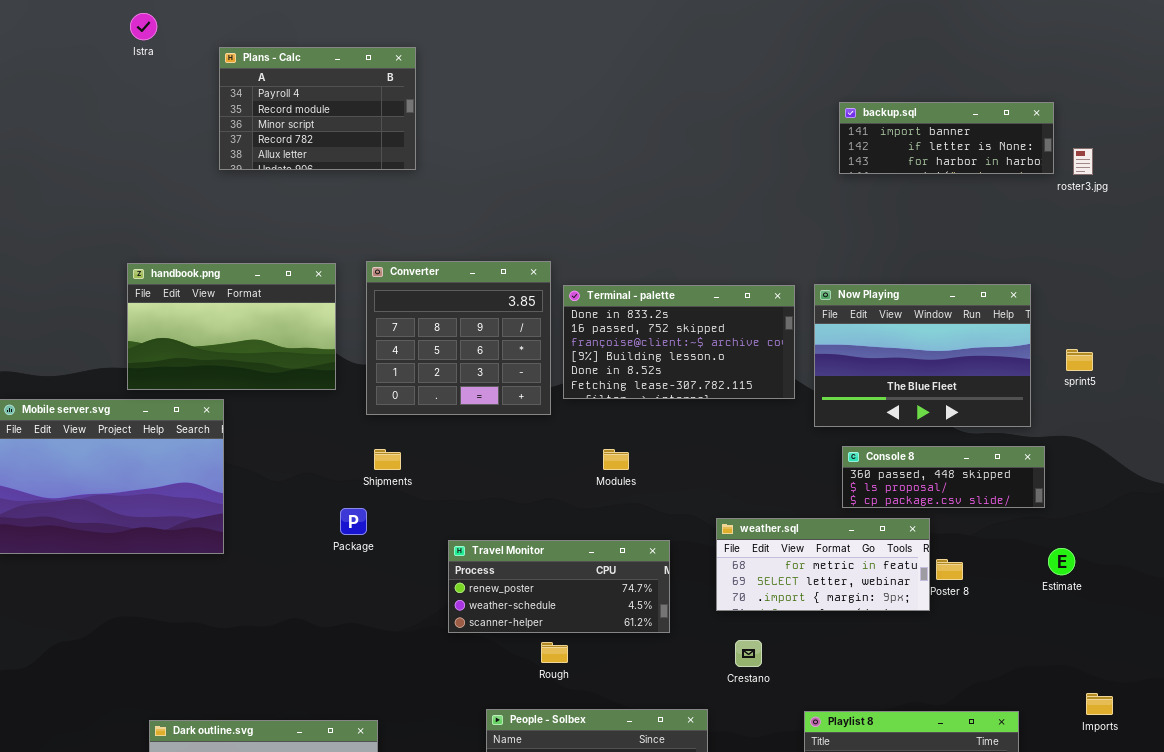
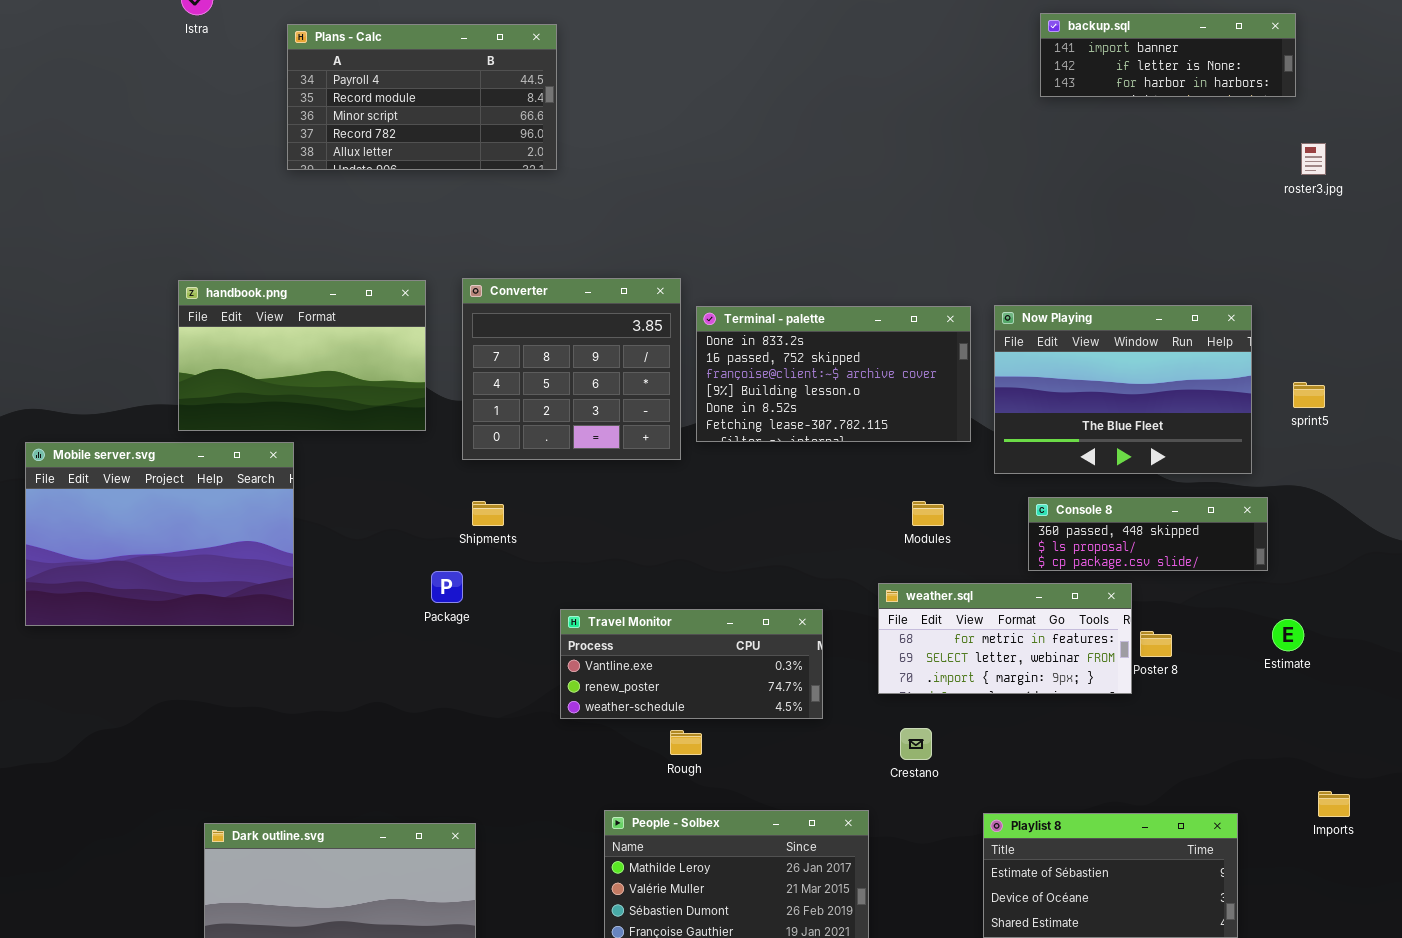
Plans - Calc: [219,47,416,170] -> [287,24,557,170], resized
backup.sql: [839,102,1054,174] -> [1040,13,1296,97], moved
Modules: [603,449,629,470] -> [912,501,944,526], moved
Travel Monitor: [448,540,670,633] -> [560,609,823,719], scrolled up 1 row

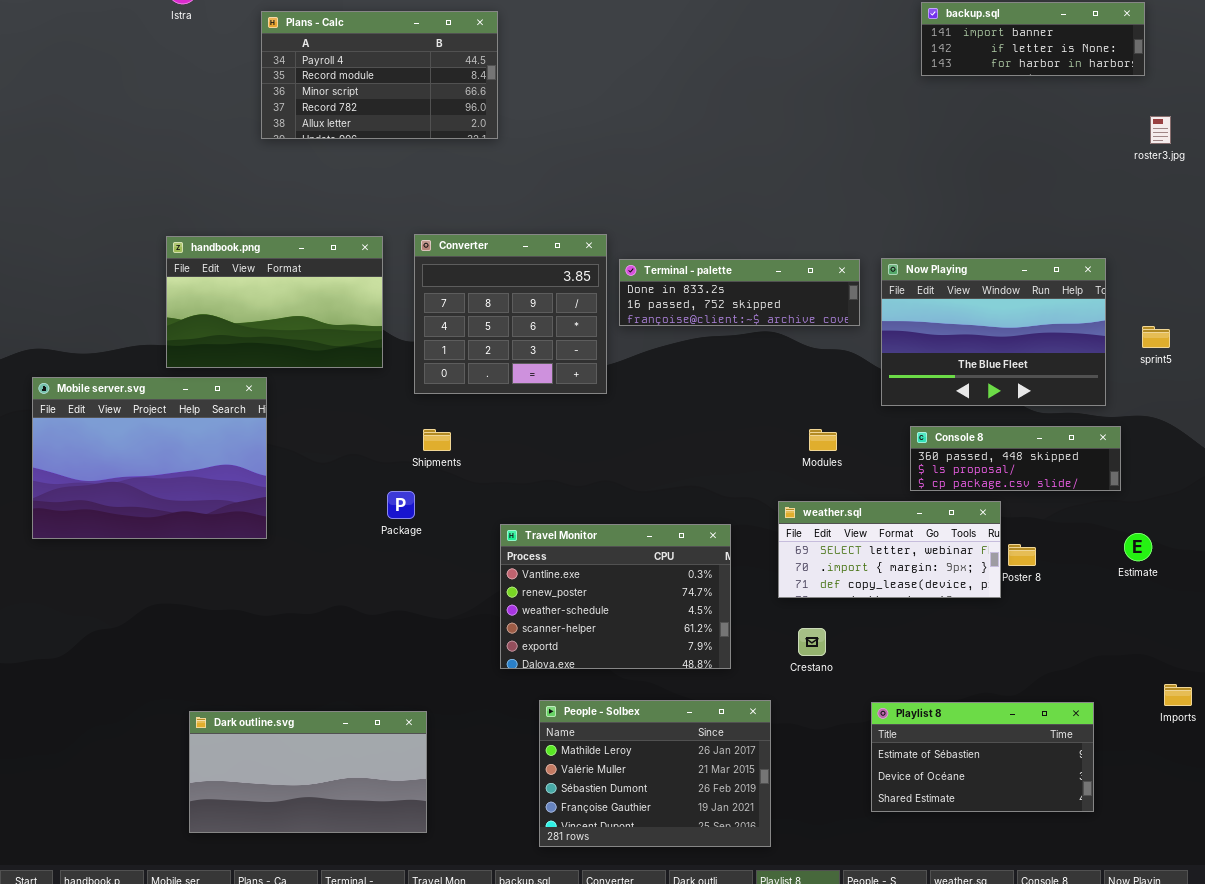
Terminal - palette: [696,306,971,442] -> [619,259,860,326], resized
weather.sql: [878,583,1132,694] -> [778,501,1001,598], scrolled down 1 row
Travel Monitor: [560,609,823,719] -> [500,524,731,669], resized

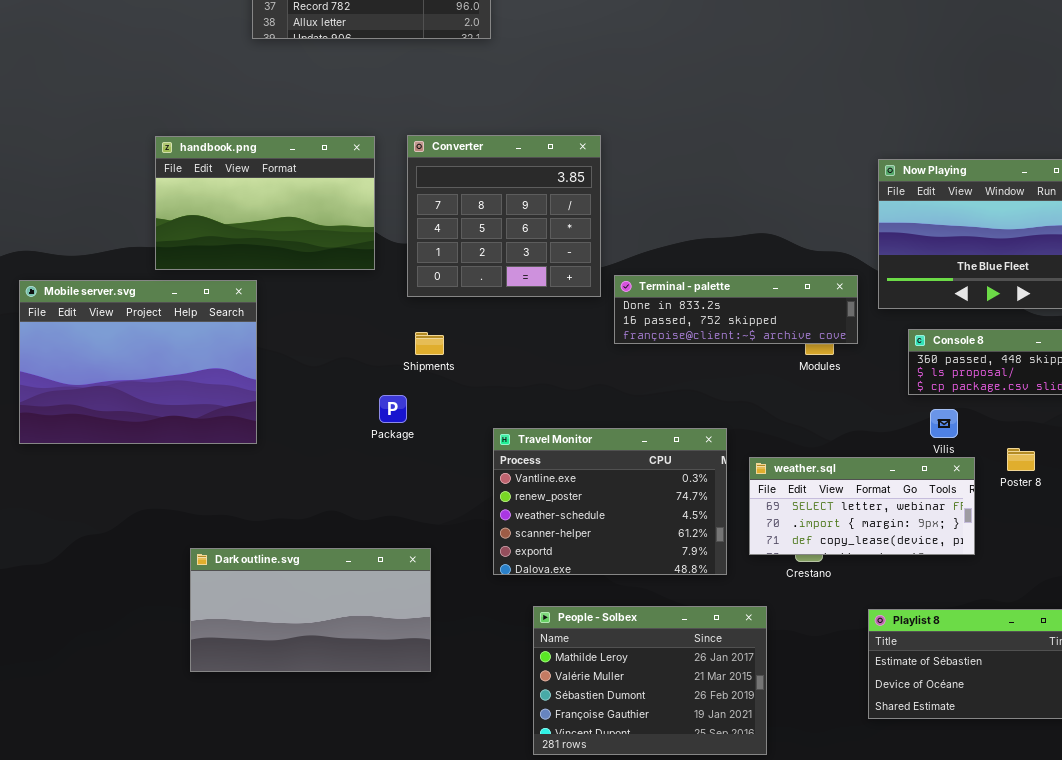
Terminal - palette: [619,259,860,326] -> [614,275,858,344], moved
weather.sql: [778,501,1001,598] -> [749,457,975,555], moved
Dark outline.svg: [189,711,427,833] -> [190,548,431,672], moved

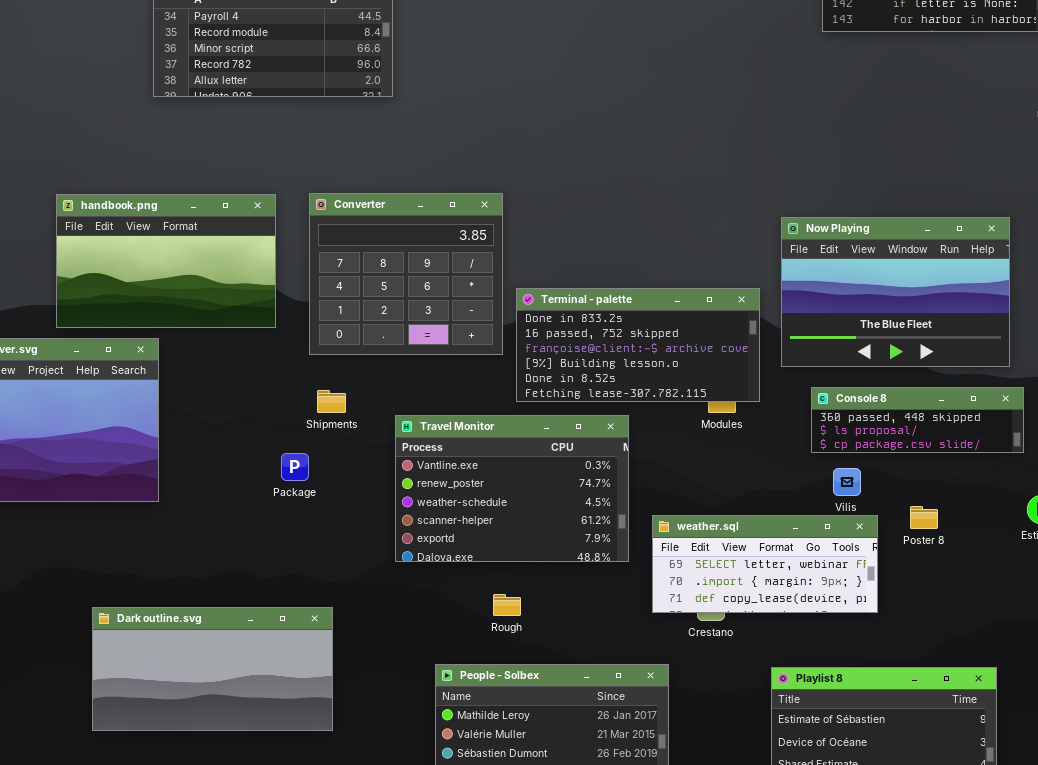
Terminal - palette: [614,275,858,344] -> [516,288,760,402], resized
Travel Monitor: [493,428,727,575] -> [395,415,629,562], moved

